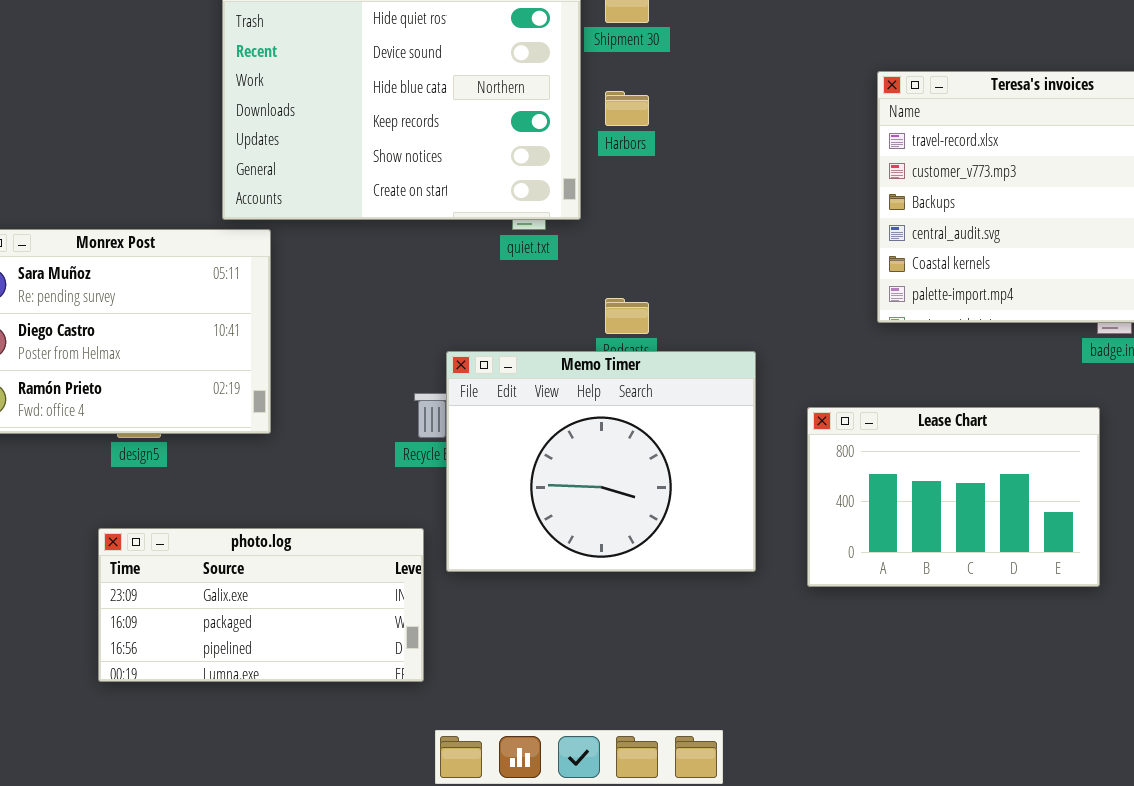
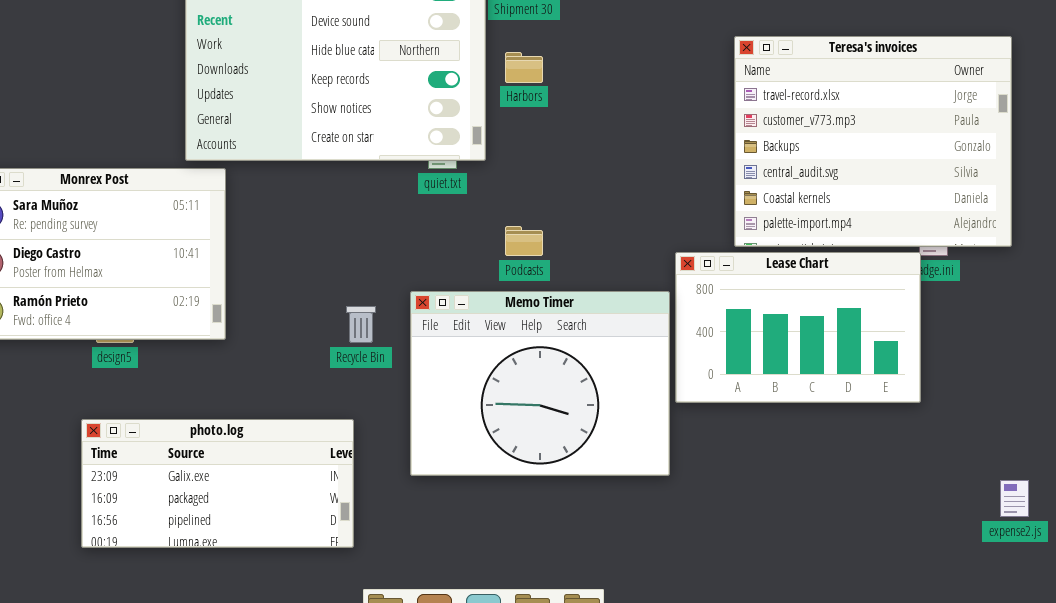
Memo Timer: [446,351,756,572] -> [410,291,670,476], moved
Lease Chart: [807,407,1100,587] -> [675,252,921,403], moved

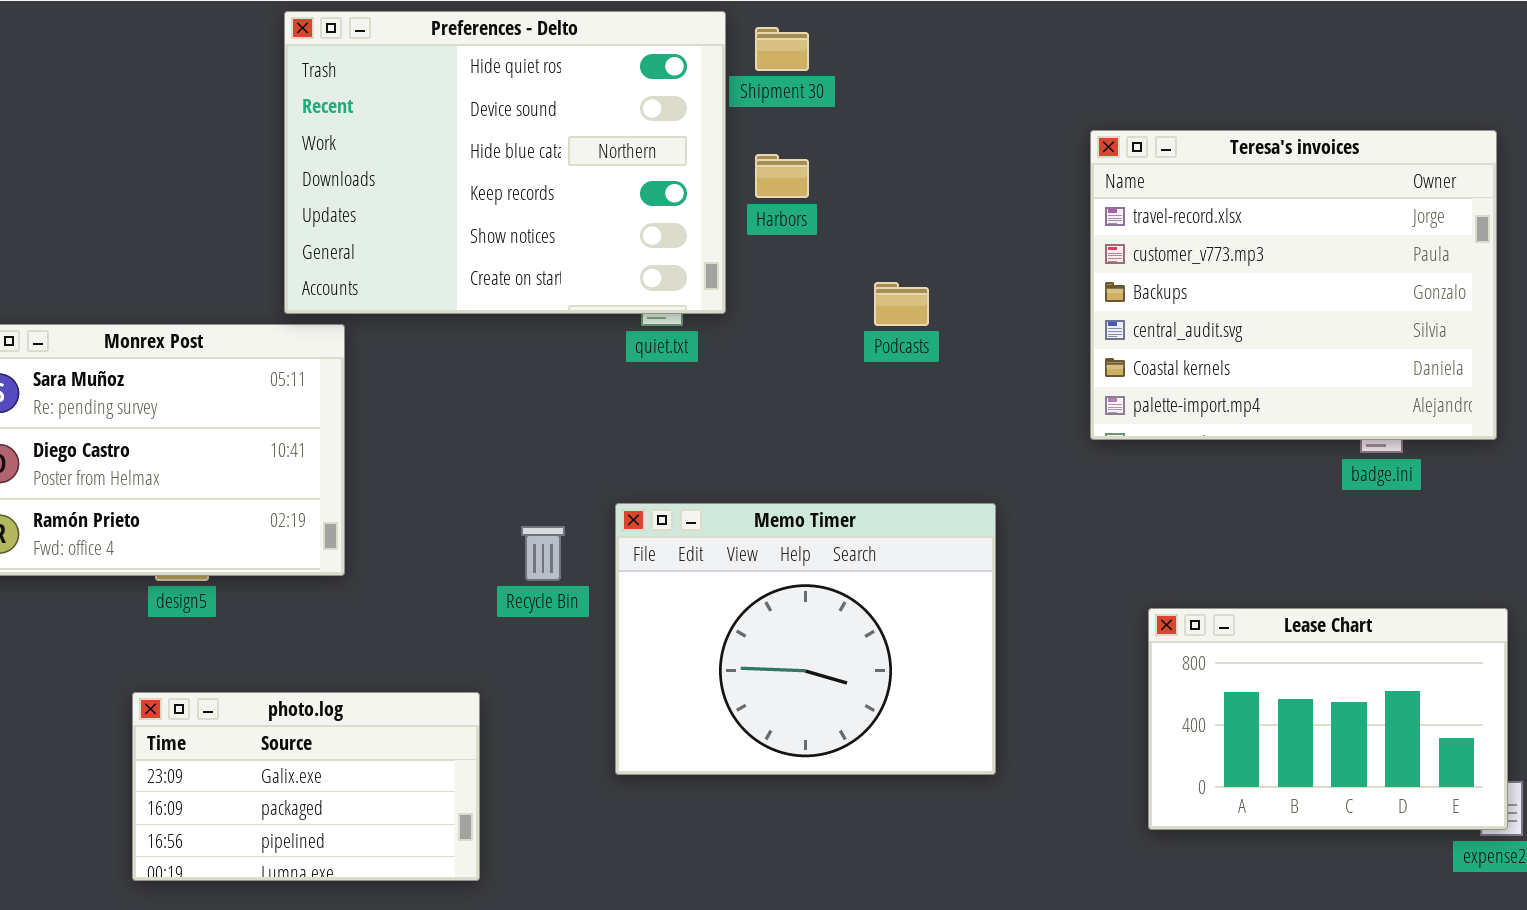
Podcasts: [505,226,543,256] -> [874,282,929,326], moved
Lease Chart: [675,252,921,403] -> [1148,608,1508,830], moved
photo.log: [81,419,354,548] -> [132,692,480,881], resized

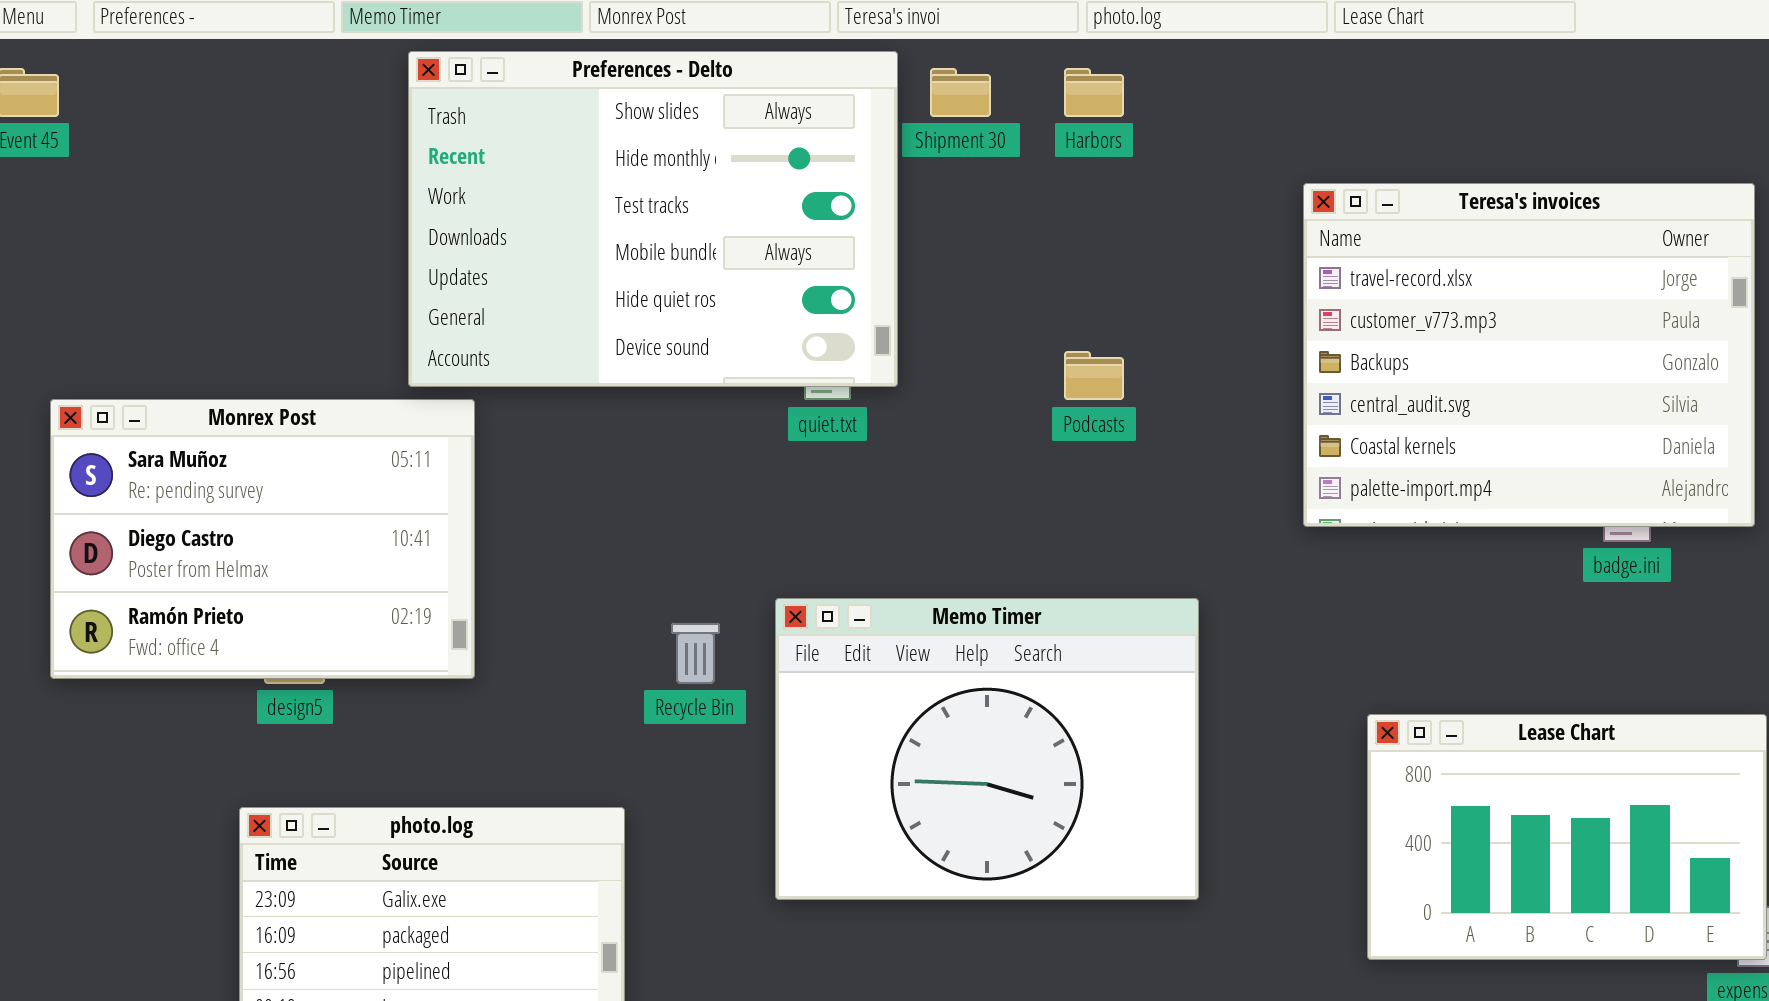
Preferences - Delto: [284,11,726,314] -> [408,51,898,387], scrolled up 4 rows
Harbors: [755,154,809,198] -> [1064,68,1124,117], moved

